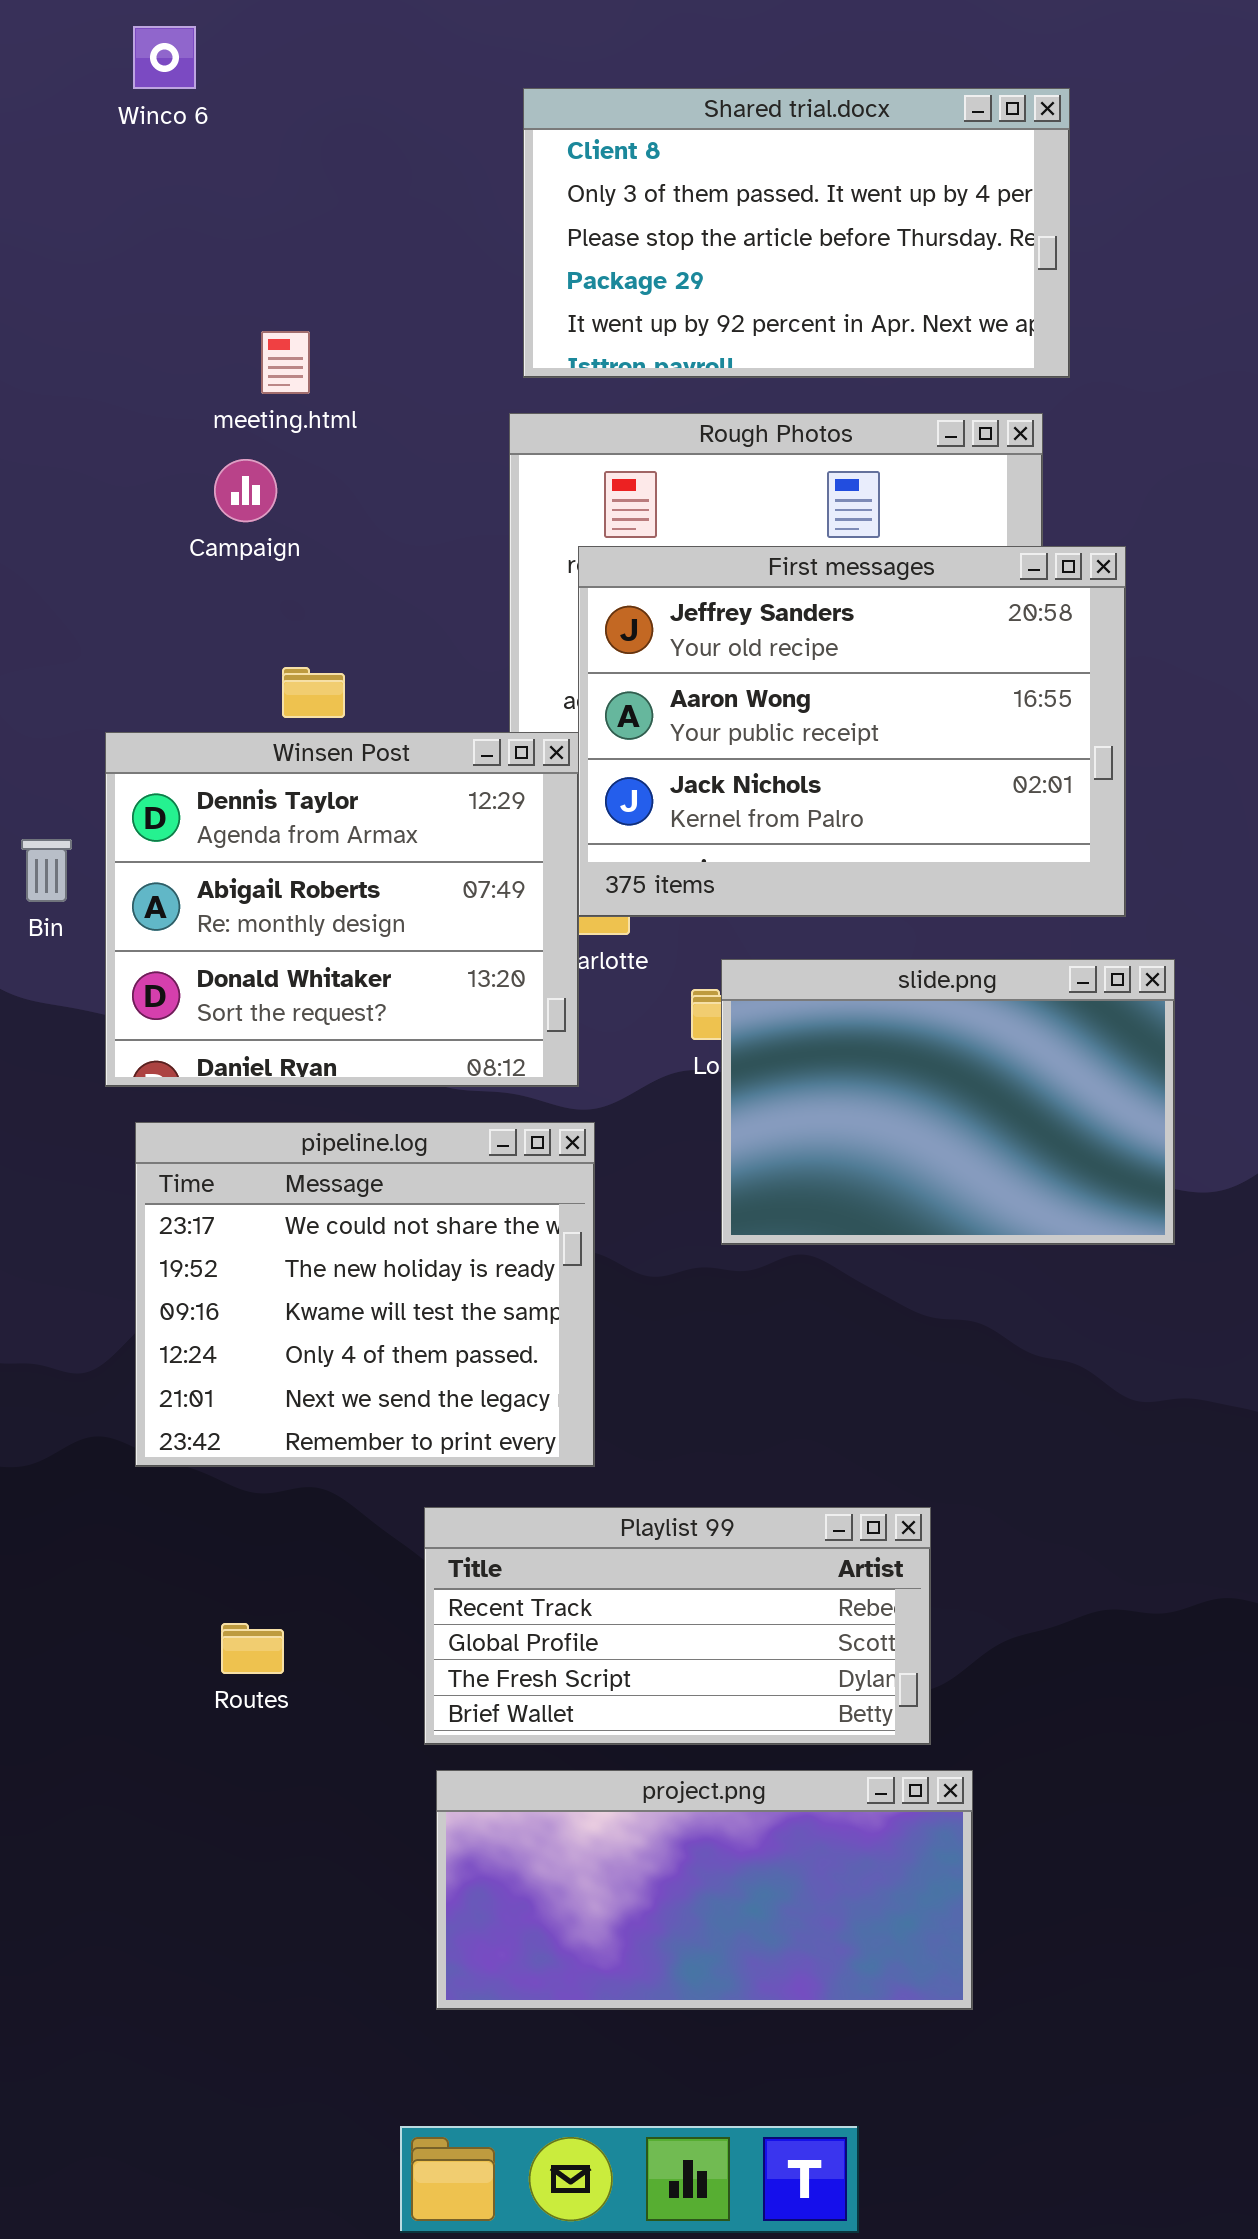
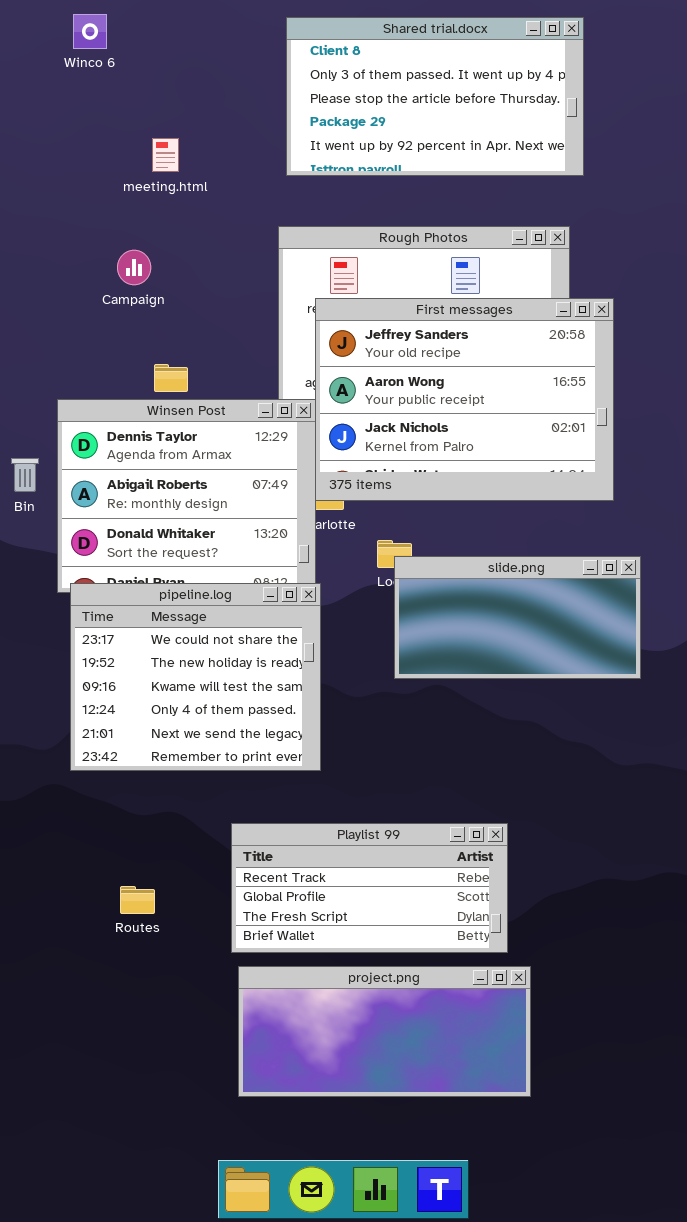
Shared trial.docx: [523,88,1070,378] -> [286,17,584,176], moved
meeting.html: [261,331,310,394] -> [152,138,179,172], moved
slide.png: [721,959,1175,1245] -> [394,556,641,679], resized
pipeline.log: [135,1122,595,1467] -> [70,583,321,771], moved

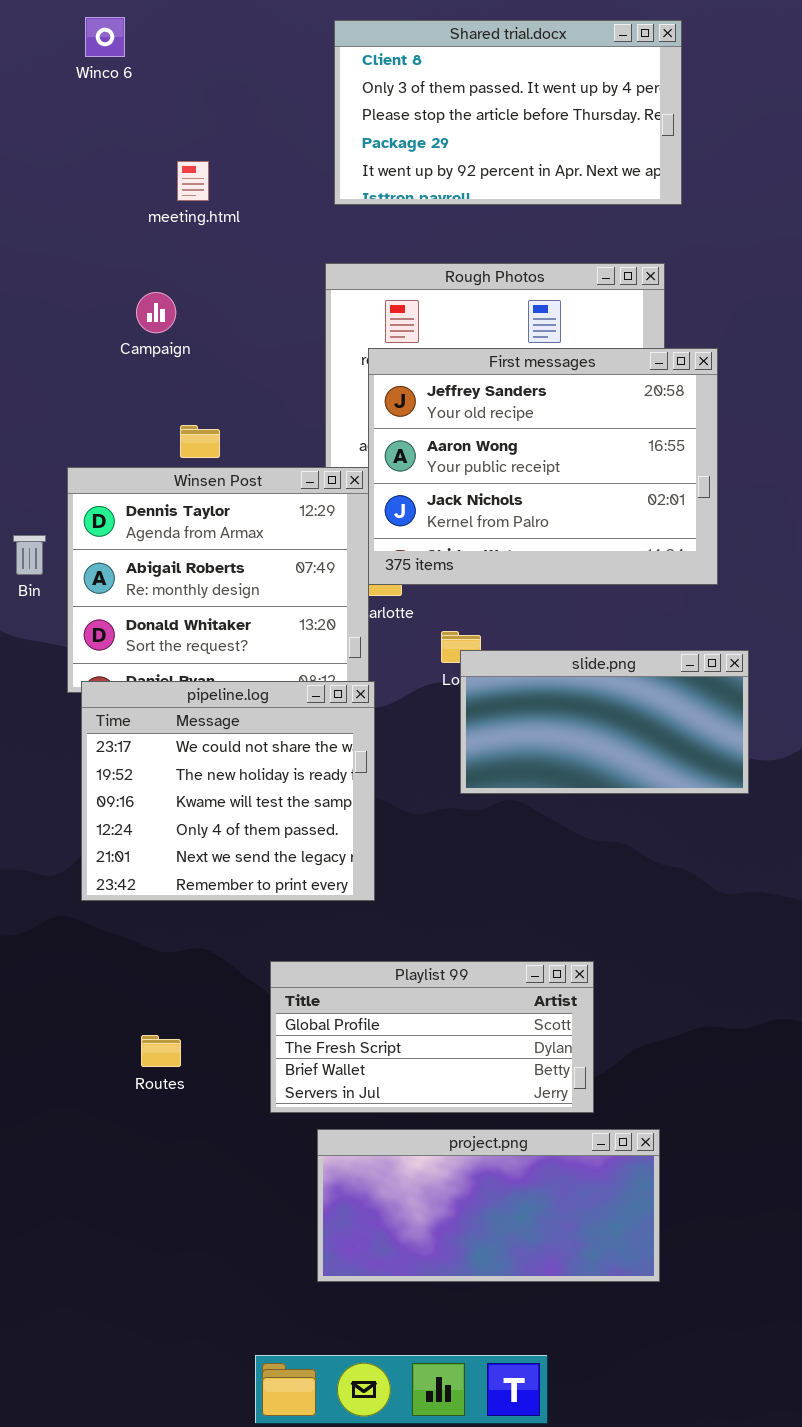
Playlist 99: [231,823,508,953] -> [270,961,594,1113], scrolled down 1 row
project.png: [238,966,531,1097] -> [317,1129,660,1282], moved

